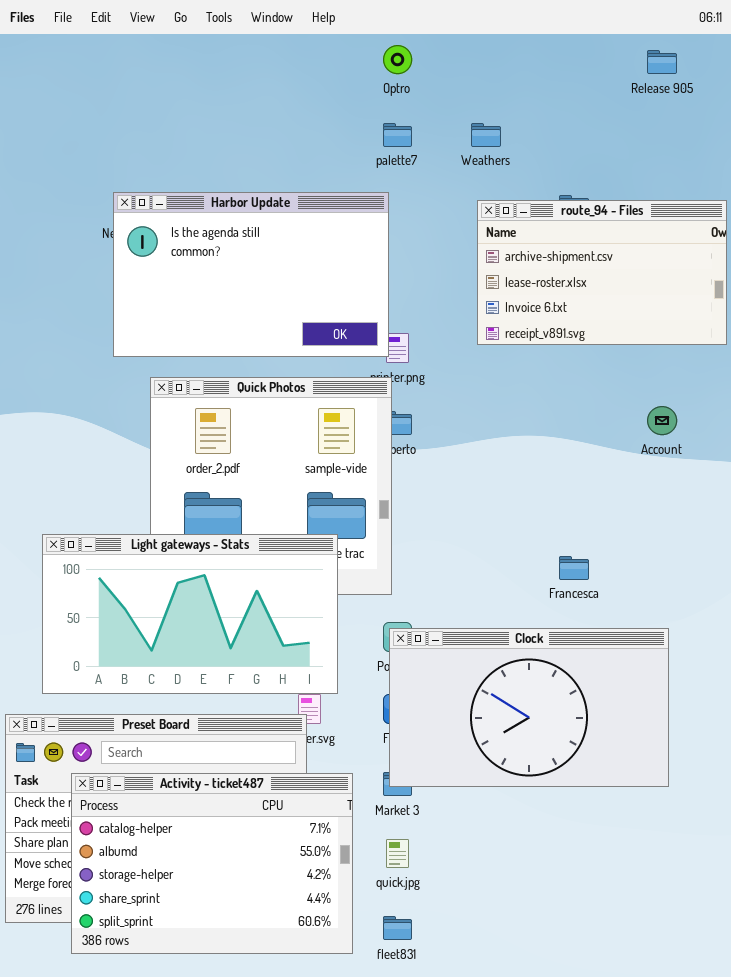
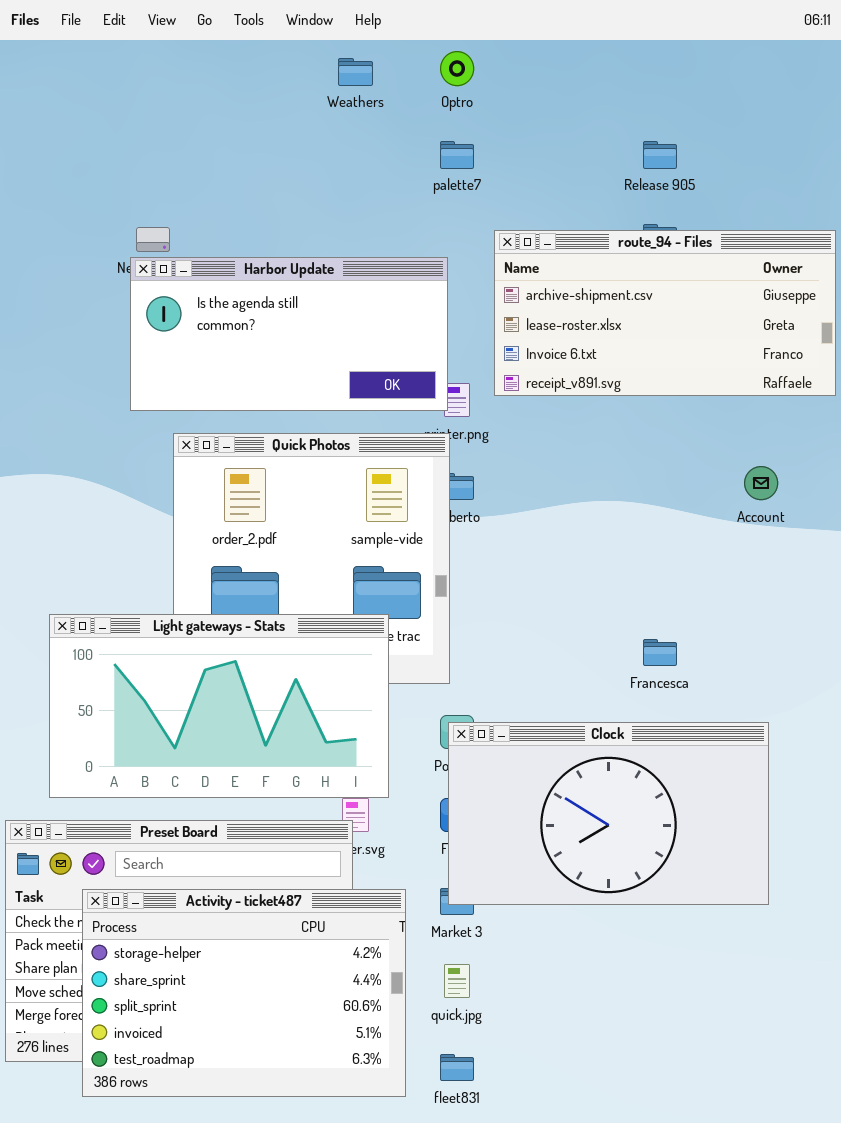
Release 905: [647,50,677,74] -> [643,141,677,169], moved
Weathers: [471,123,501,147] -> [338,58,373,86], moved
Harbor Update: [113,192,389,357] -> [130,257,448,411], resized
route_94 - Files: [477,200,727,345] -> [494,230,836,396], resized
Activity - ticket487: [71,773,353,954] -> [82,889,406,1097], scrolled down 2 rows

